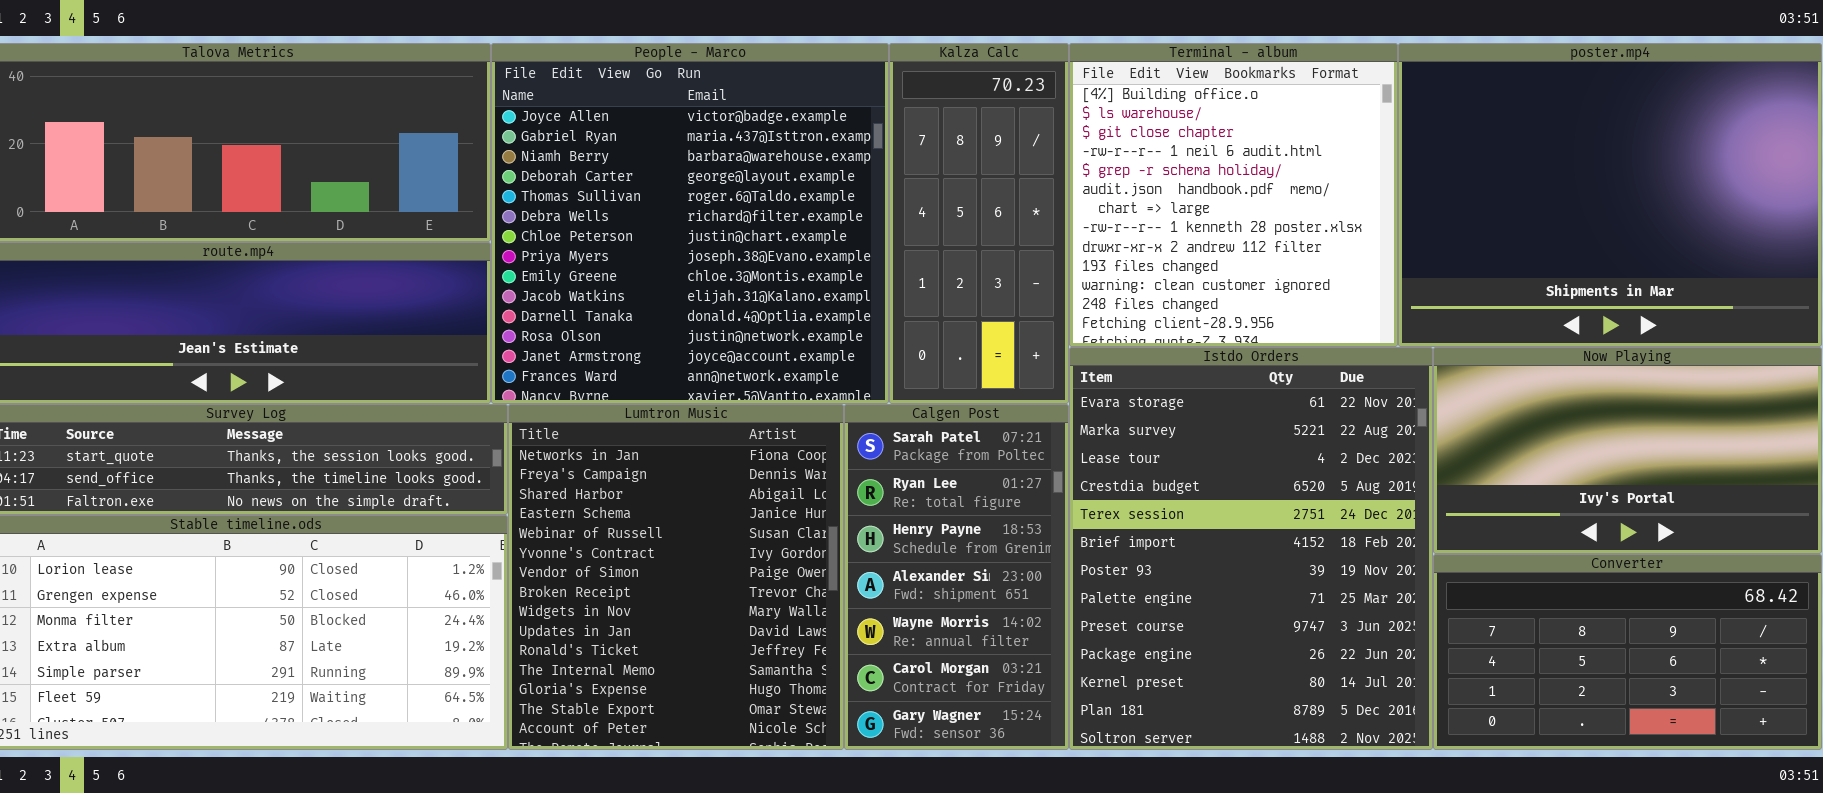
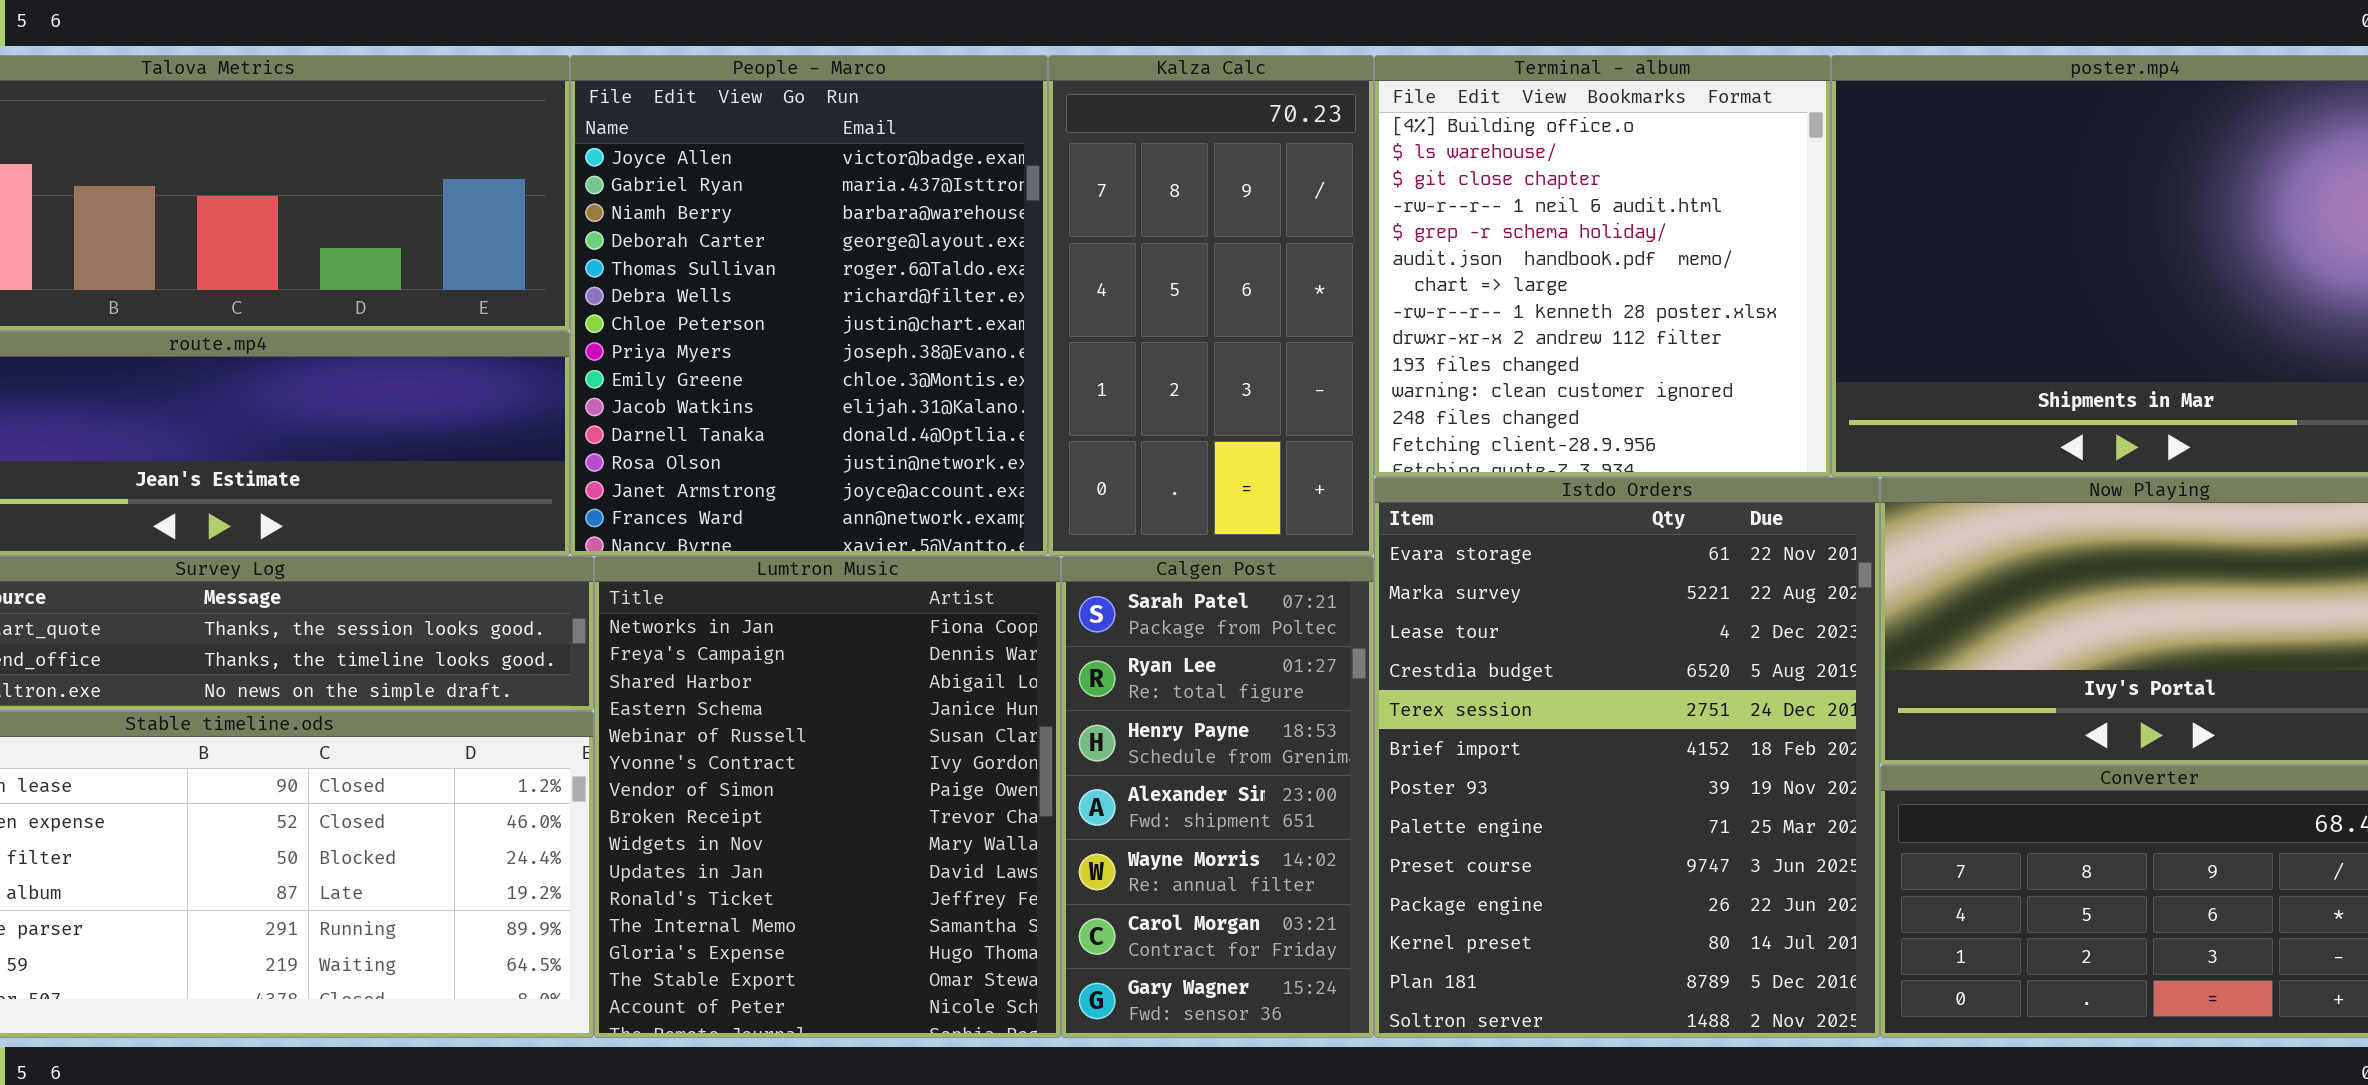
People - Marco: [491,43,889,404] -> [570,55,1048,556], resized
Kalza Calc: [889,43,1069,404] -> [1048,55,1374,556], resized

